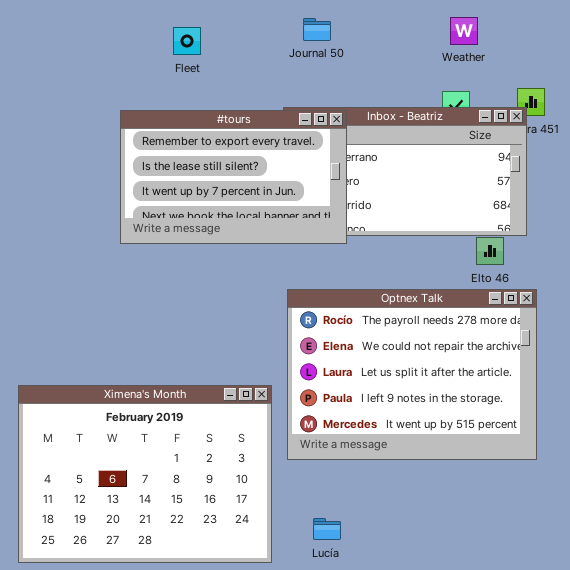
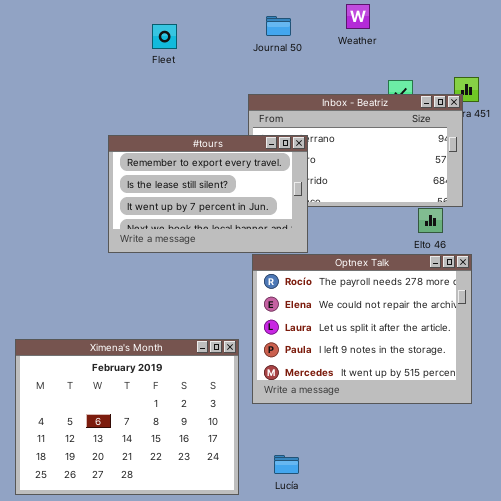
Weather: [450,17,478,45] -> [346,4,370,29], moved
#tours: [120,110,347,244] -> [108,135,308,253], moved

